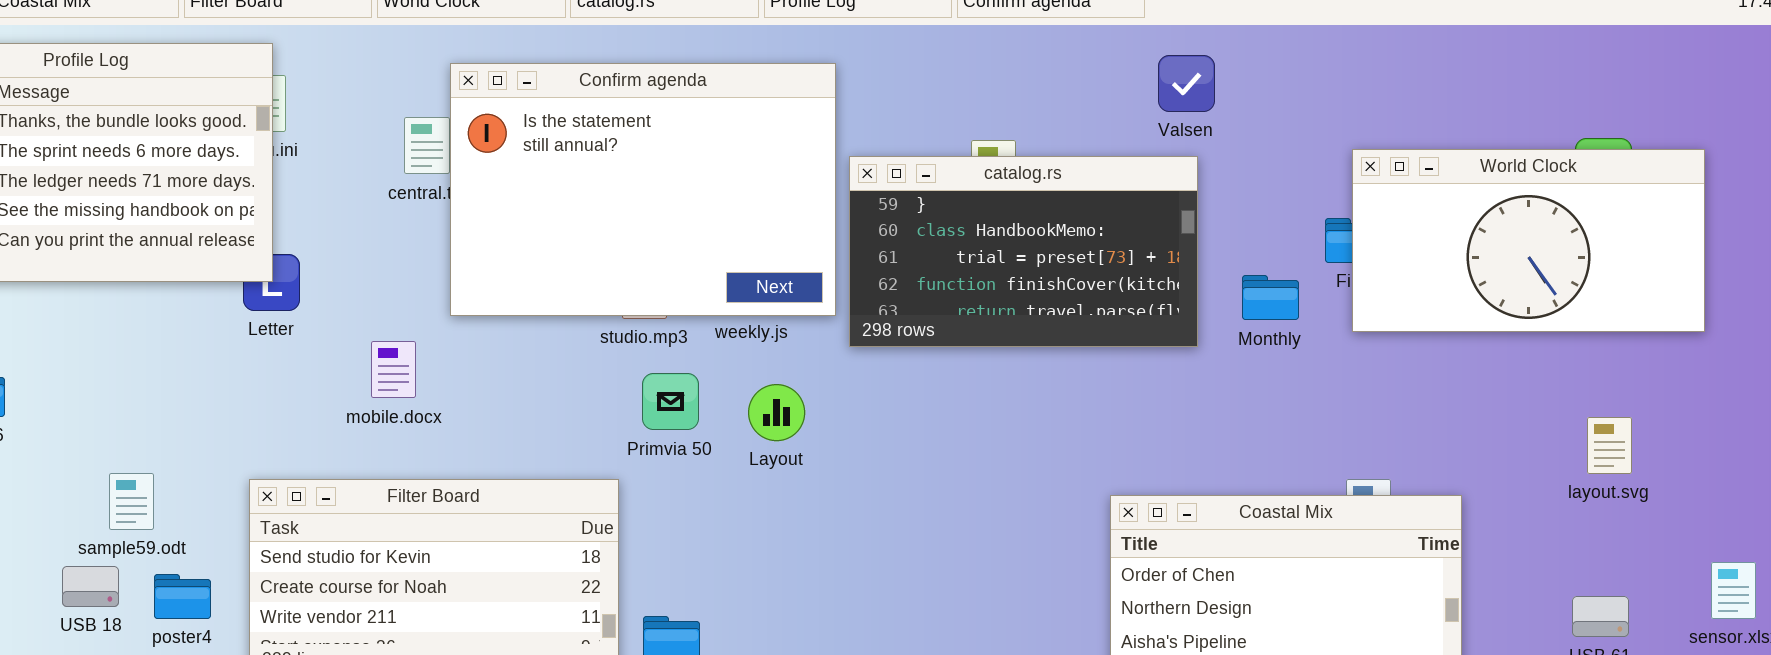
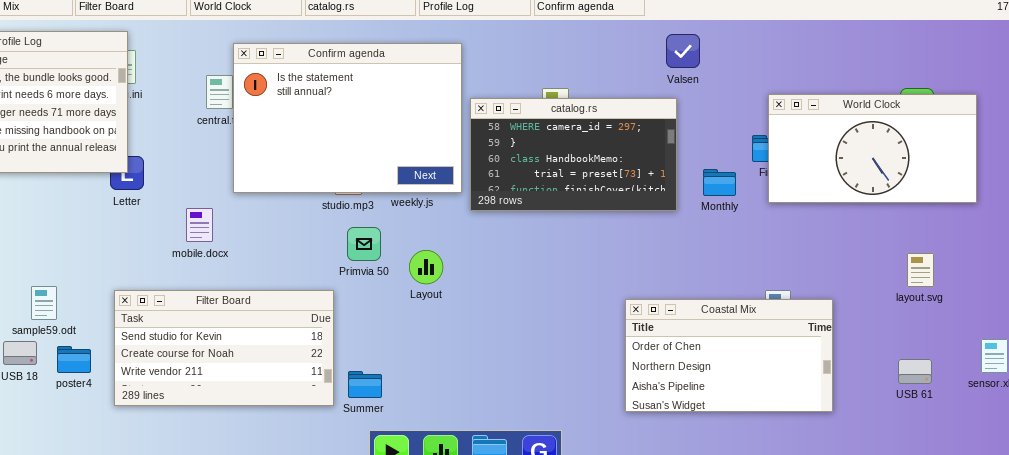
Valsen: [1158,55,1215,112] -> [666,34,700,68], moved
catalog.rs: [849,156,1198,347] -> [470,98,677,211], scrolled up 1 row
Layout: [748,384,805,441] -> [409,250,443,284], moved

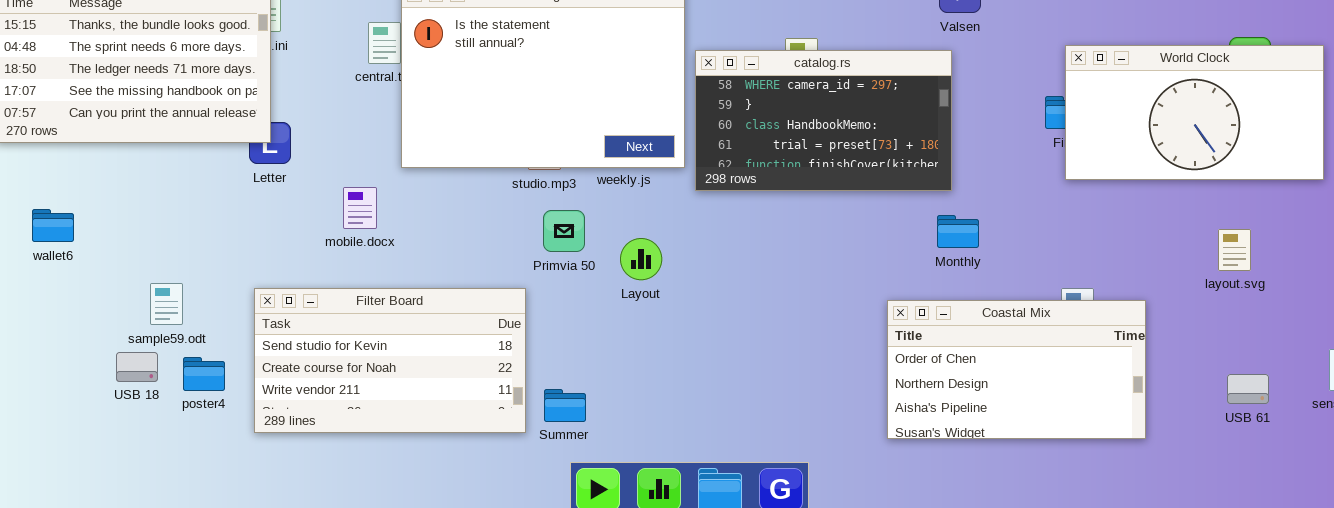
Monthly: [703,169,736,196] -> [937,215,979,248], moved
layout.svg: [907,253,934,287] -> [1218,229,1251,271], moved

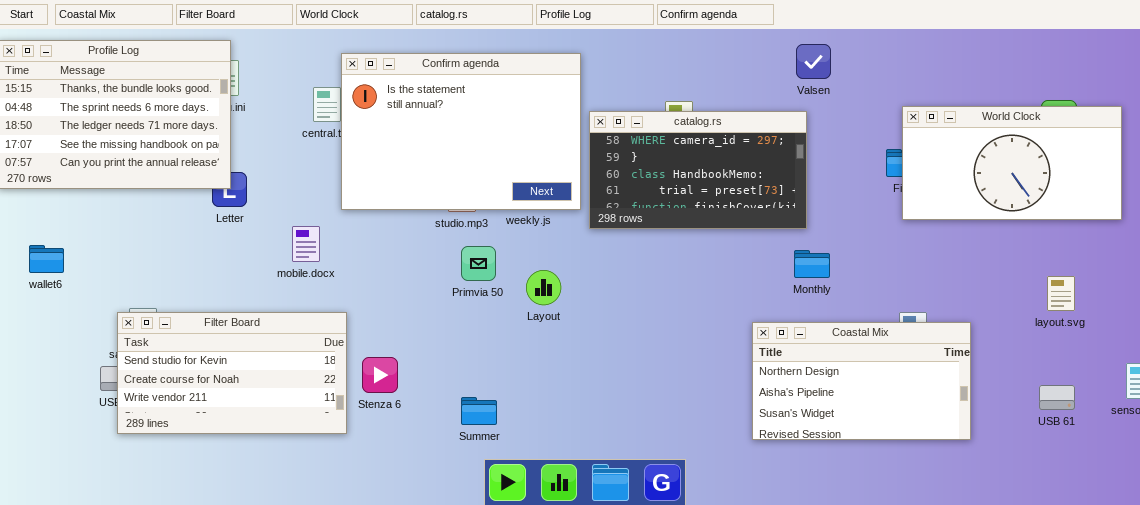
layout.svg: [1218,229,1251,271] -> [1047,276,1075,311], moved
Filter Board: [254,288,526,433] -> [117,312,347,434], moved
Coastal Mix: [887,300,1146,439] -> [752,322,971,440], scrolled down 1 row

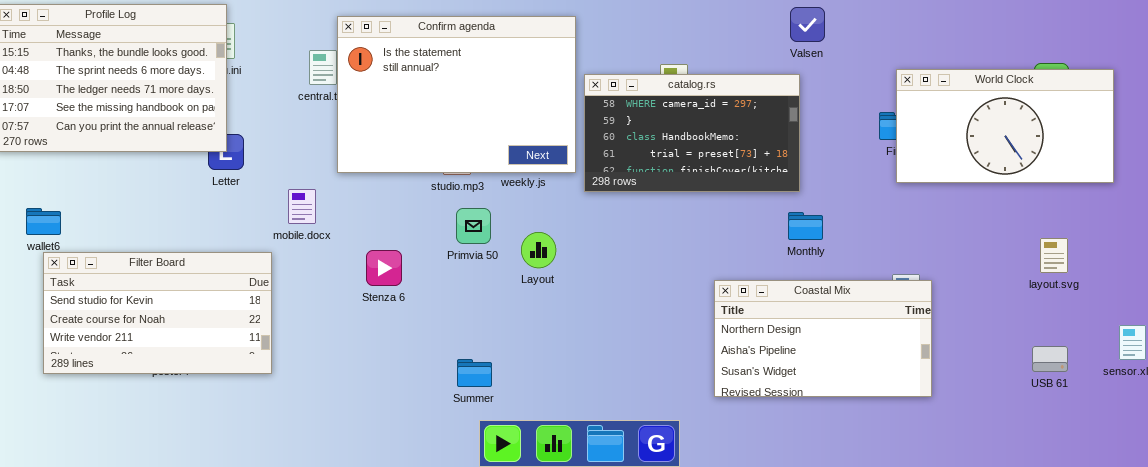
Filter Board: [117,312,347,434] -> [43,252,272,374], moved
Coastal Mix: [752,322,971,440] -> [714,280,932,397], moved
Stenza 6: [362,357,398,393] -> [366,250,402,286], moved

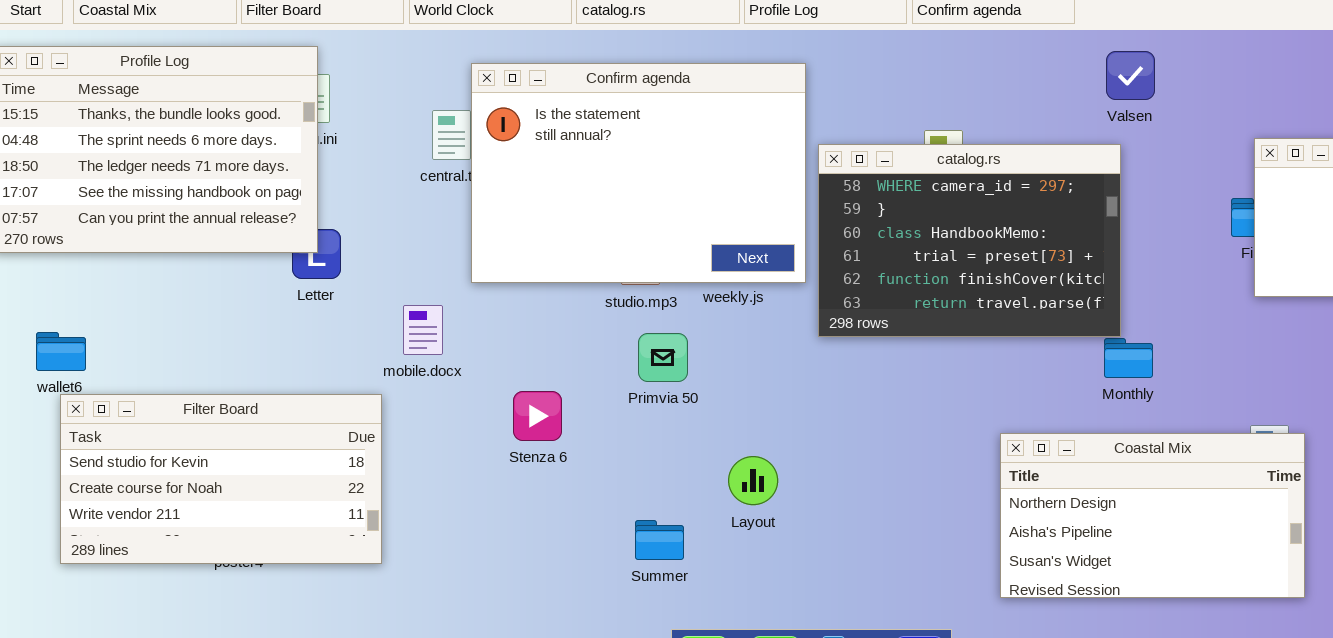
catalog.rs: [584,74,800,192] -> [818,144,1121,337], resized
Layout: [521,232,556,268] -> [728,456,778,505], moved
Summer: [457,359,492,387] -> [635,520,684,560], moved

